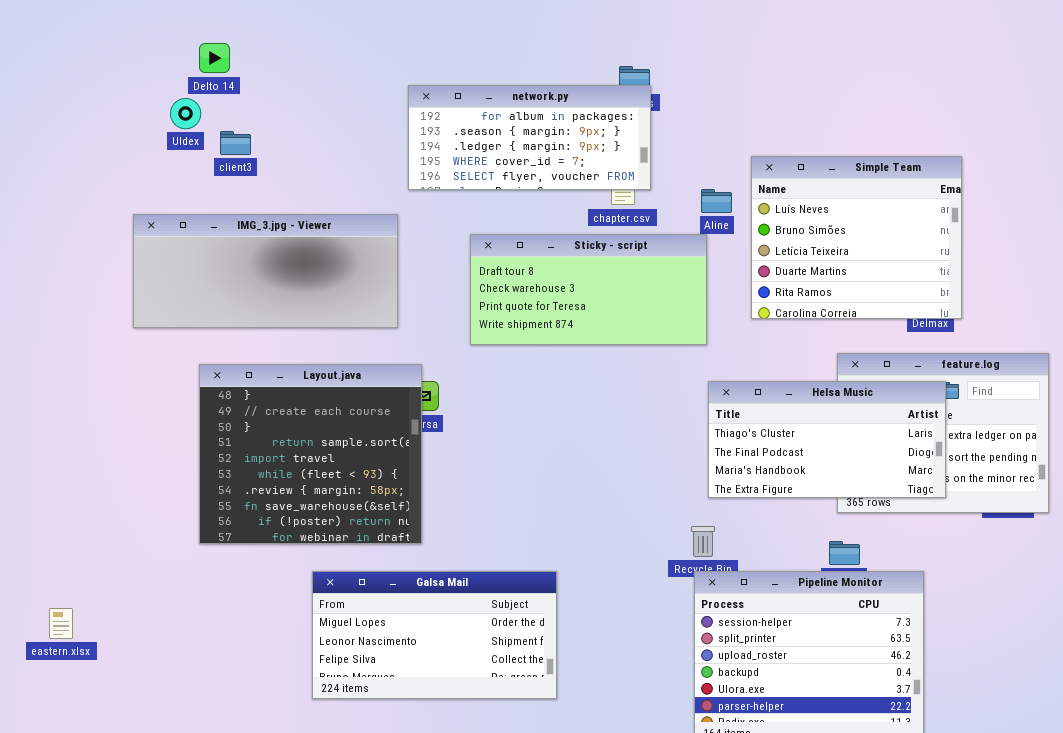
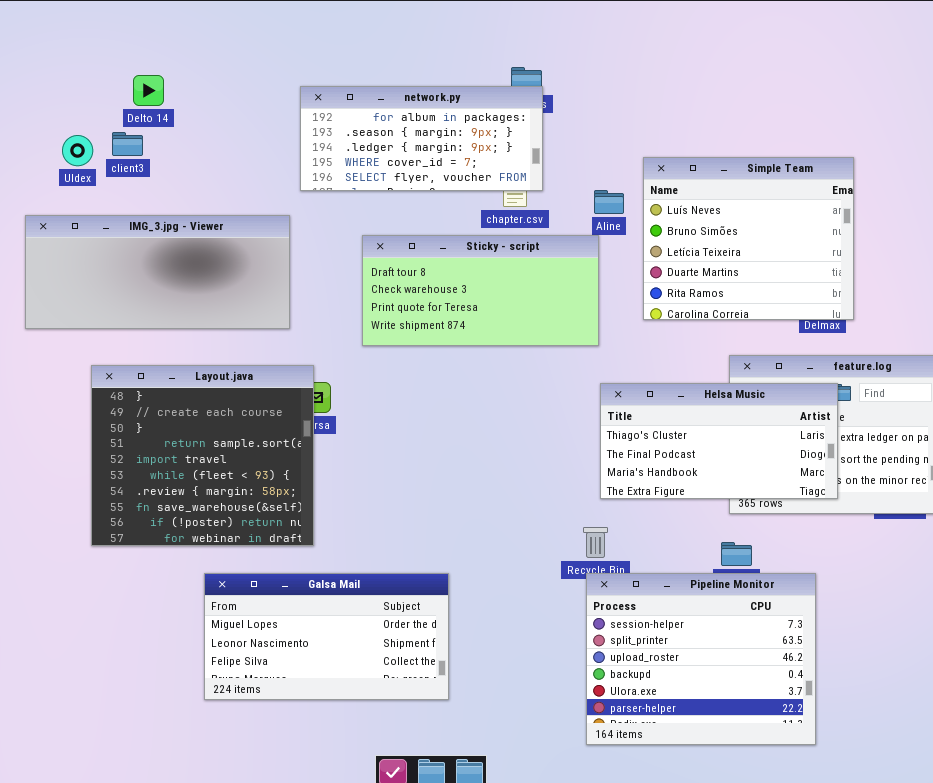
Delto 14: [199,43,230,73] -> [133,75,164,106], moved
Uldex: [170,98,201,129] -> [62,135,93,166], moved

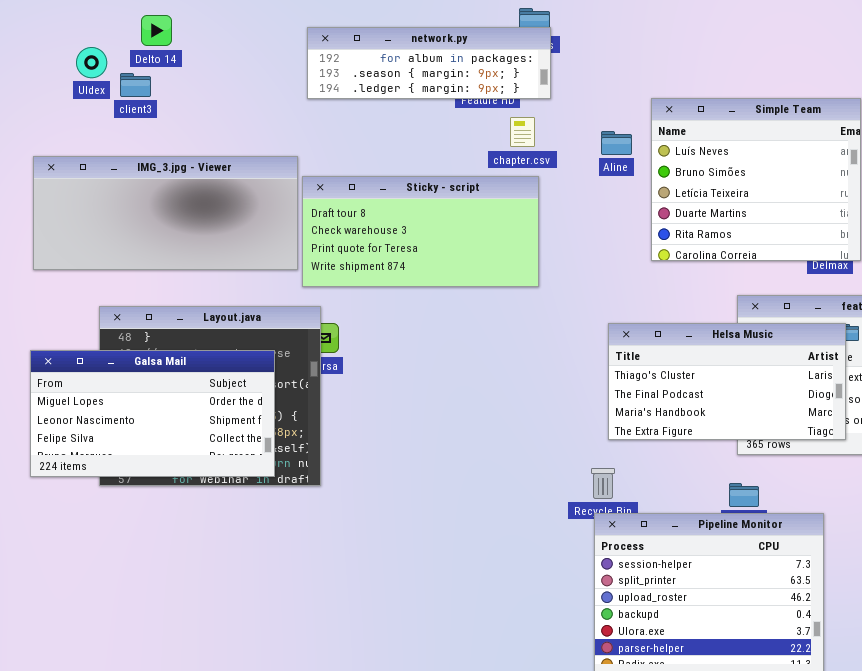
network.py: [300,86,543,191] -> [307,27,551,99], resized
Uldex: [62,135,93,166] -> [76,47,107,78], moved
Sticky - script: [362,235,599,346] -> [302,176,539,287], moved
Galsa Mail: [204,573,449,700] -> [30,350,275,477], moved

